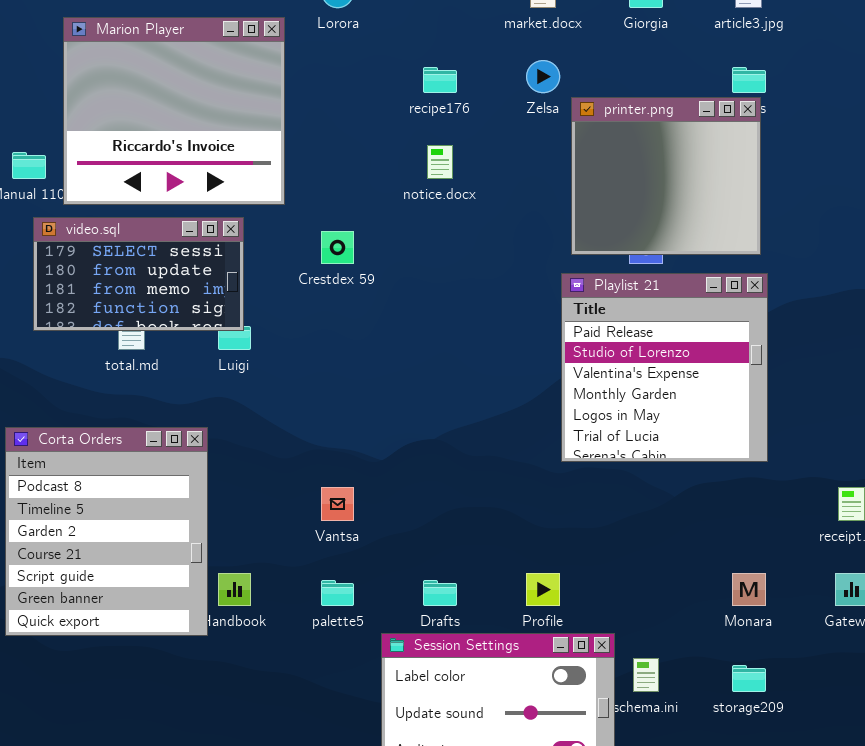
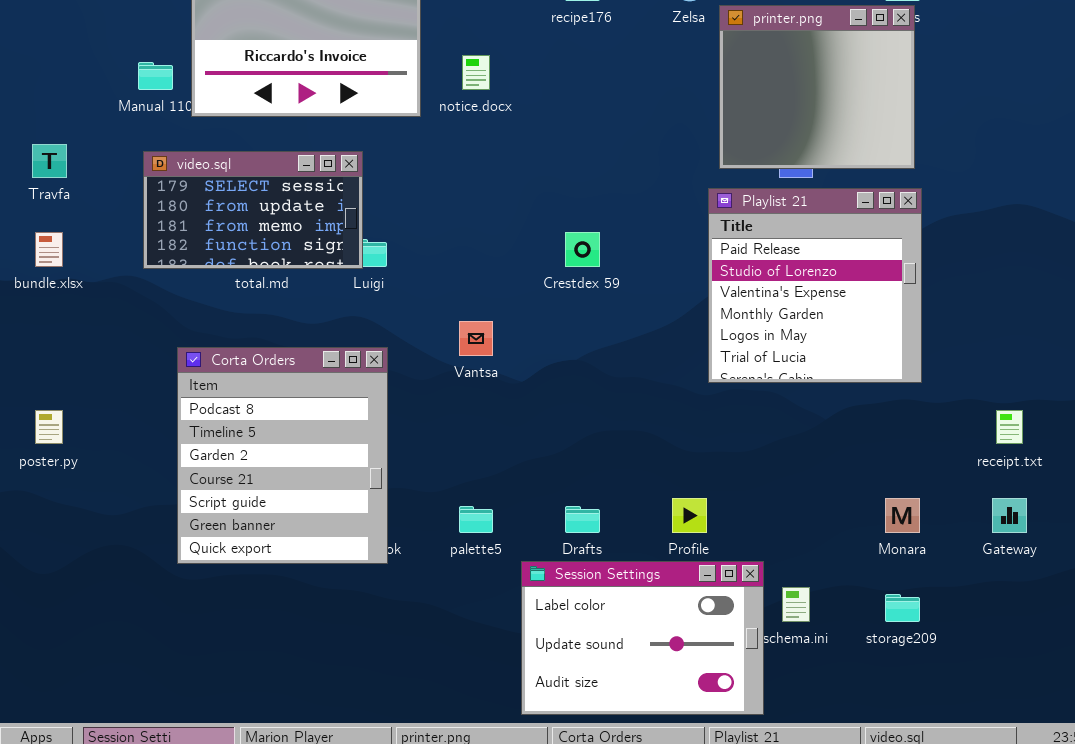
notice.docx: [427,145,453,179] -> [462,55,490,90], moved
video.sql: [33,217,244,331] -> [143,151,363,269], moved
Crestdex 59: [321,231,354,264] -> [565,232,600,267], moved
Corta Orders: [5,427,208,636] -> [177,347,388,564], moved
Vantsa: [321,487,354,521] -> [459,321,493,356], moved

